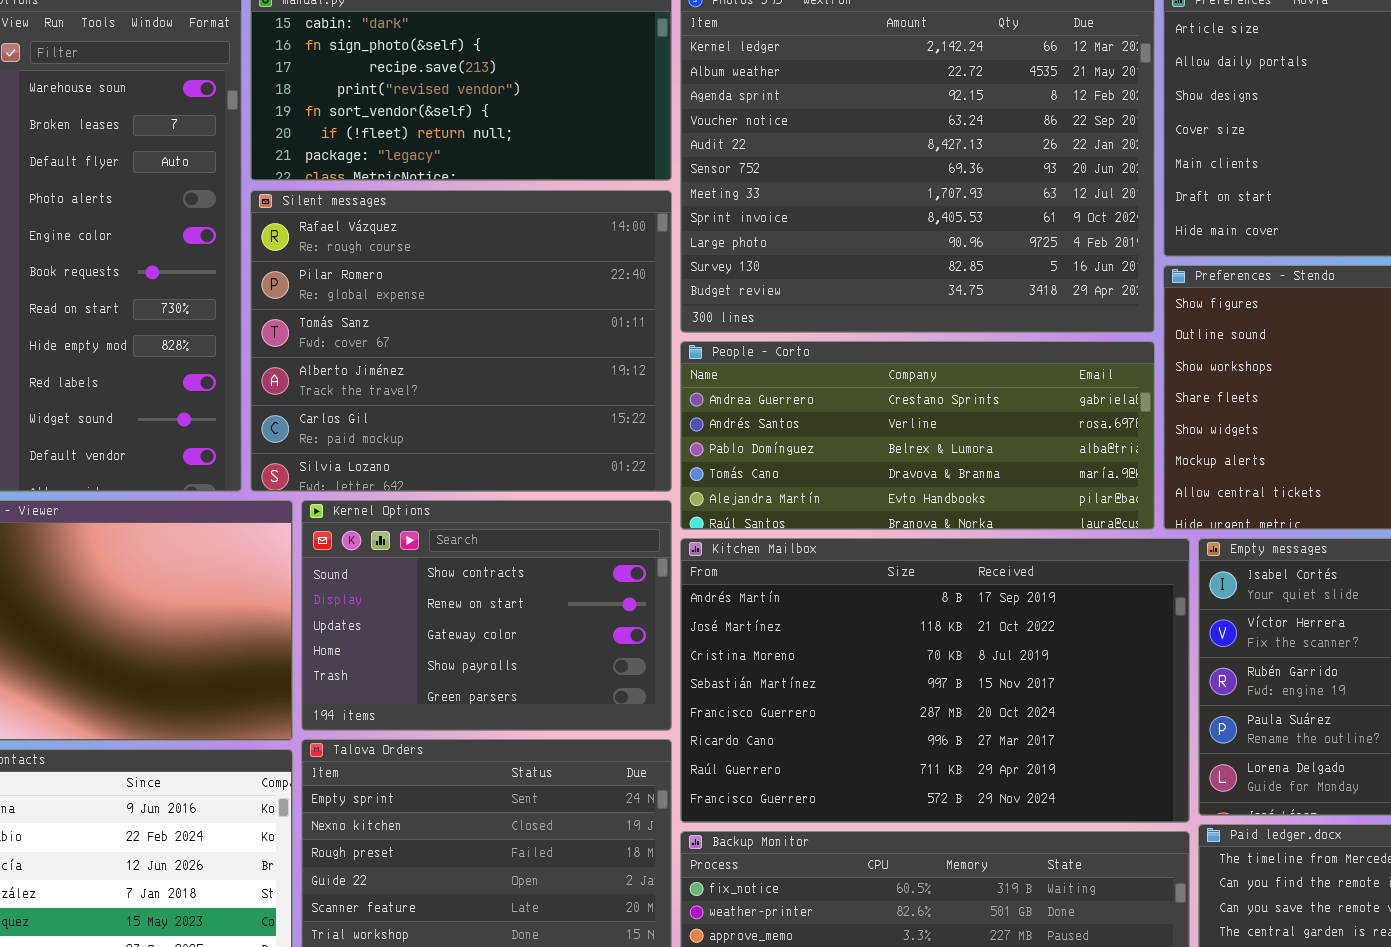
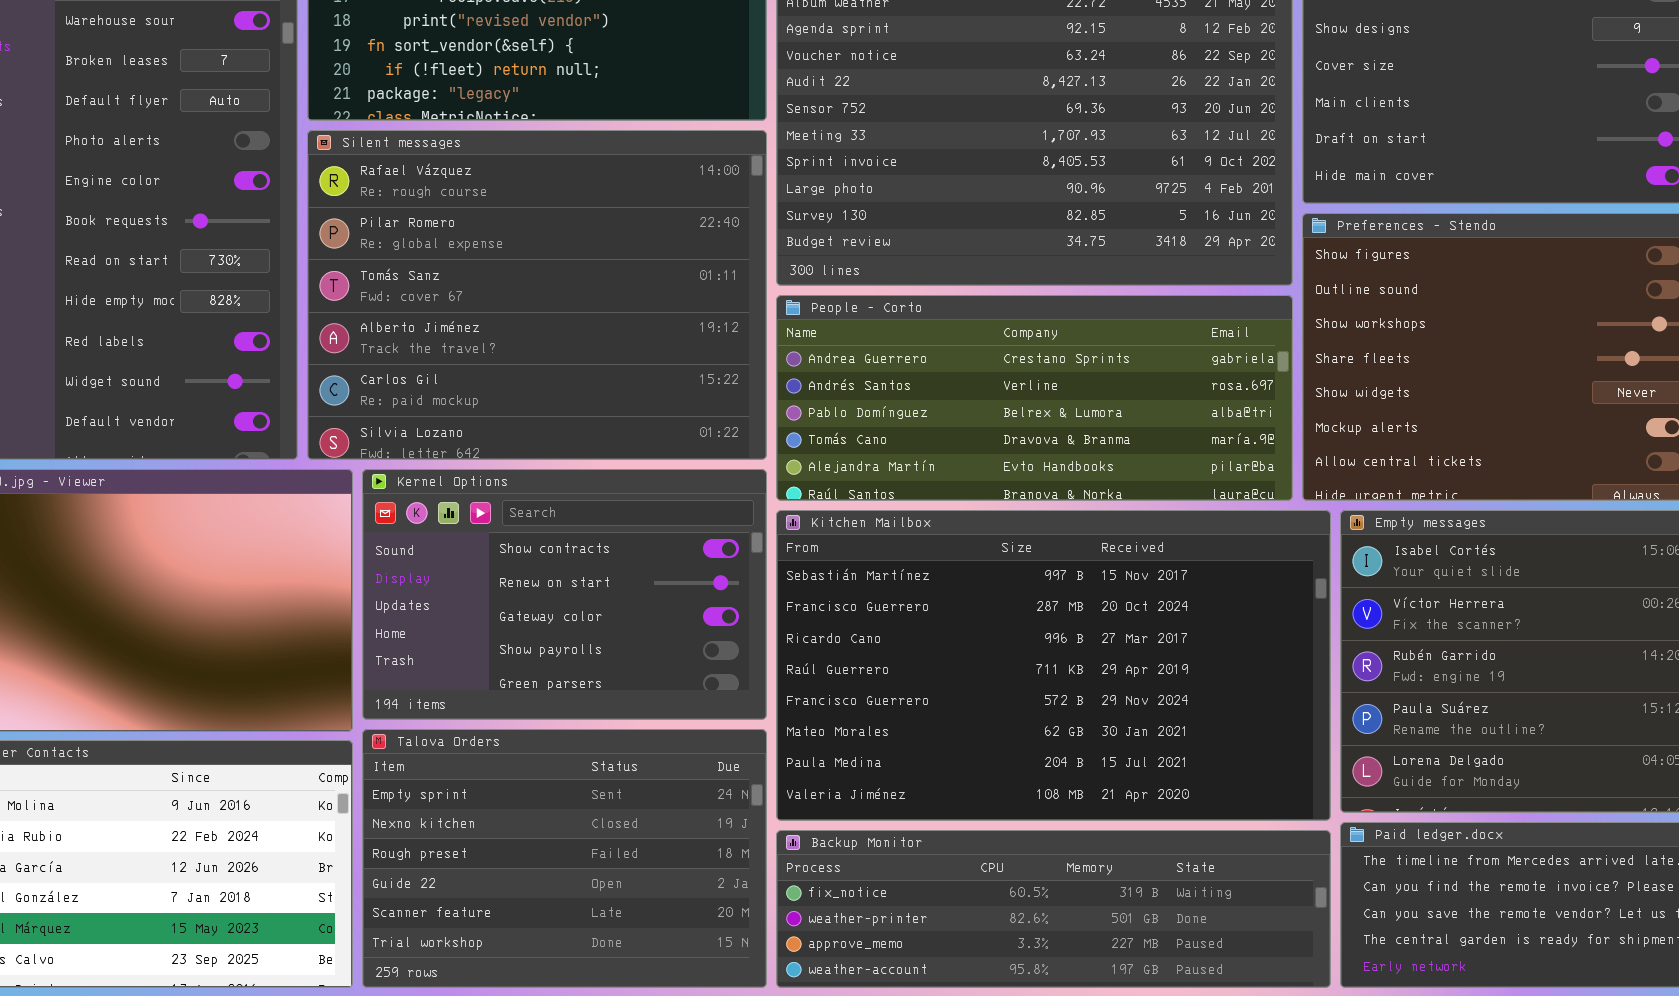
Kitchen Mailbox: [680,538,1190,823] -> [776,510,1331,821], scrolled down 3 rows

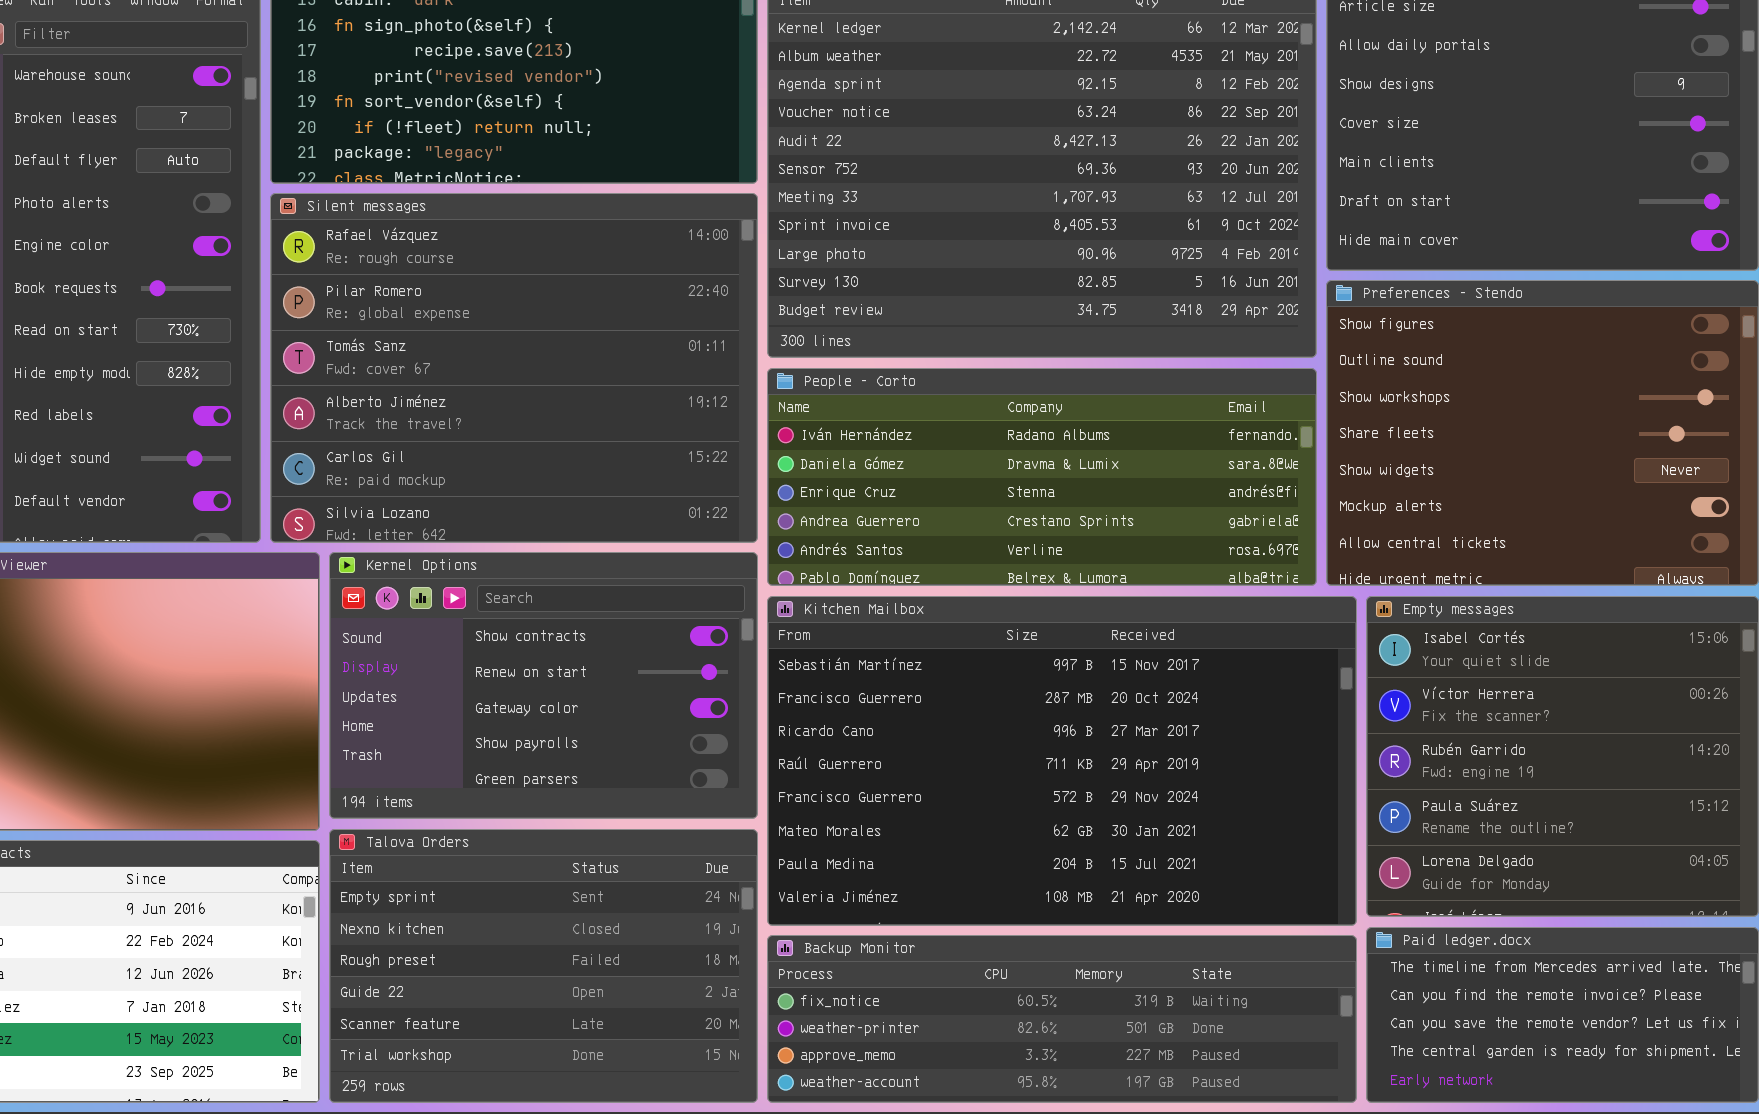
People - Corto: [776,295,1293,501] -> [767,368,1317,586], scrolled up 3 rows

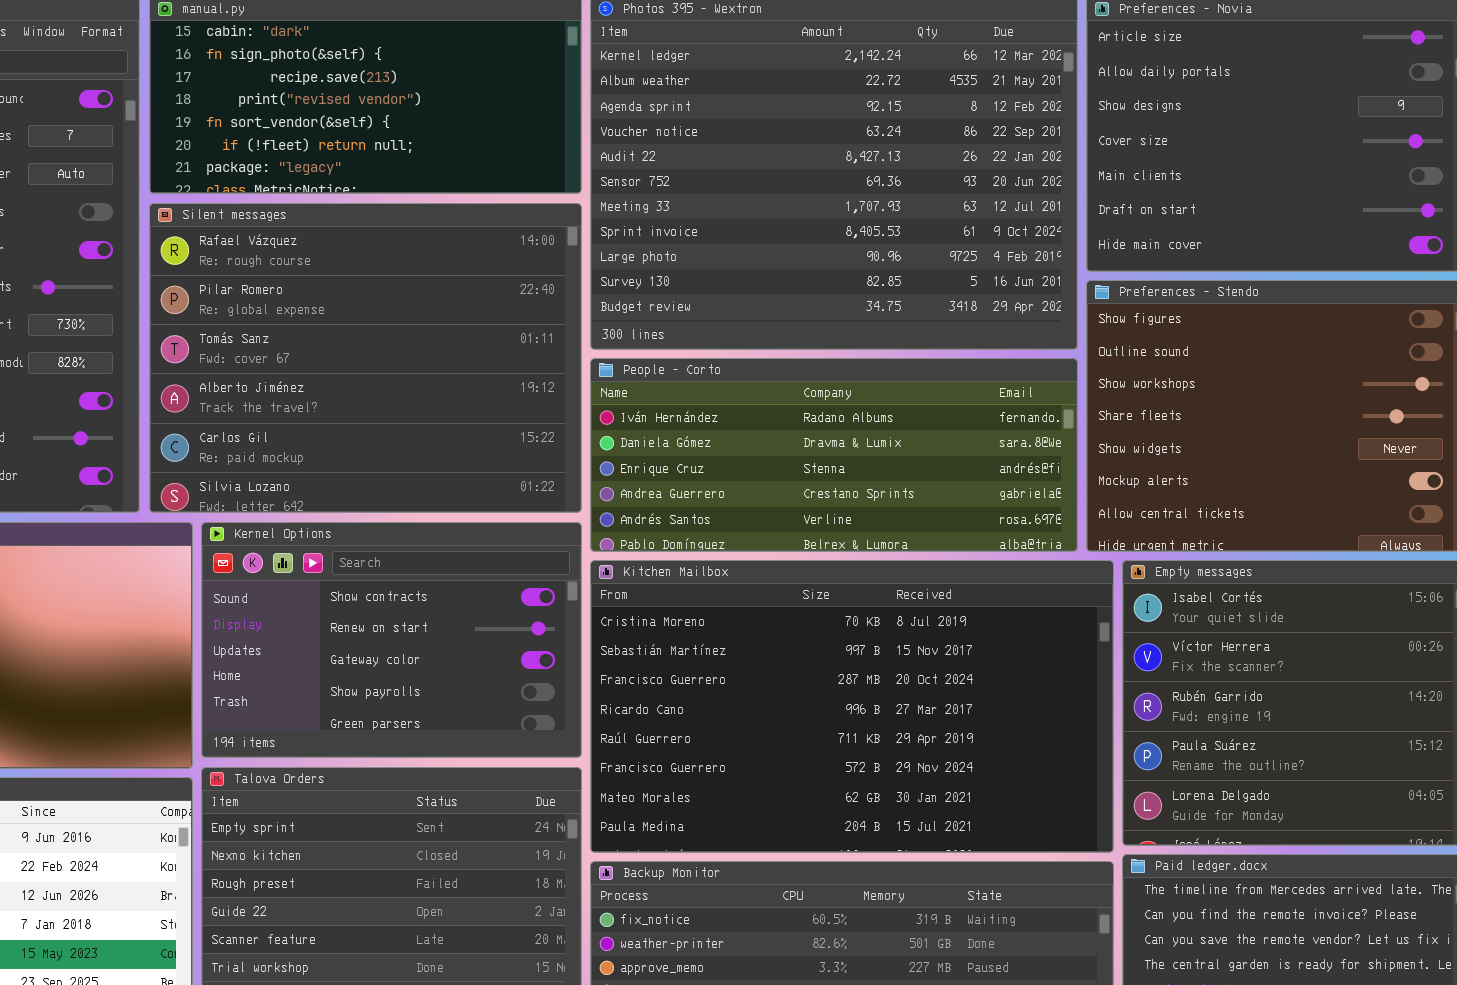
Kitchen Mailbox: [767,596,1357,926] -> [590,560,1114,853], scrolled up 1 row

